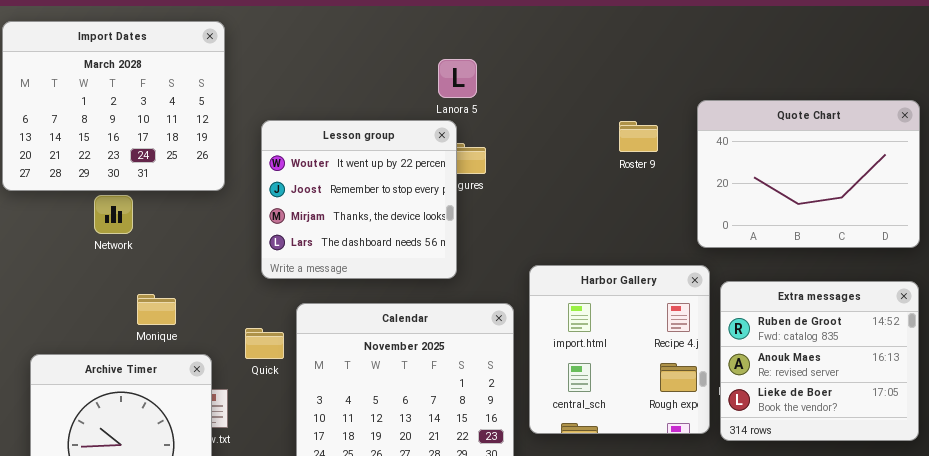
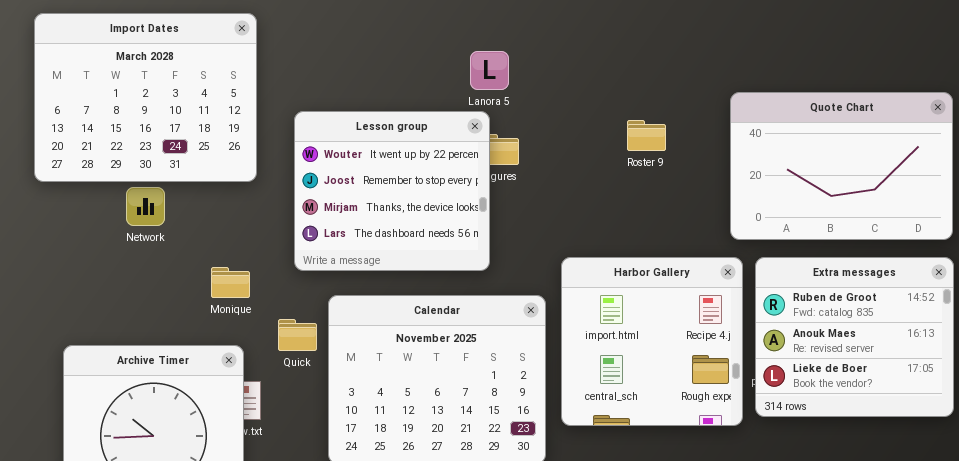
Roster 9: [619,121,658,152] -> [627,120,666,151], moved
Extra messages: [720,281,919,441] -> [755,257,954,417], moved
Monique: [137,294,176,325] -> [211,267,250,298], moved

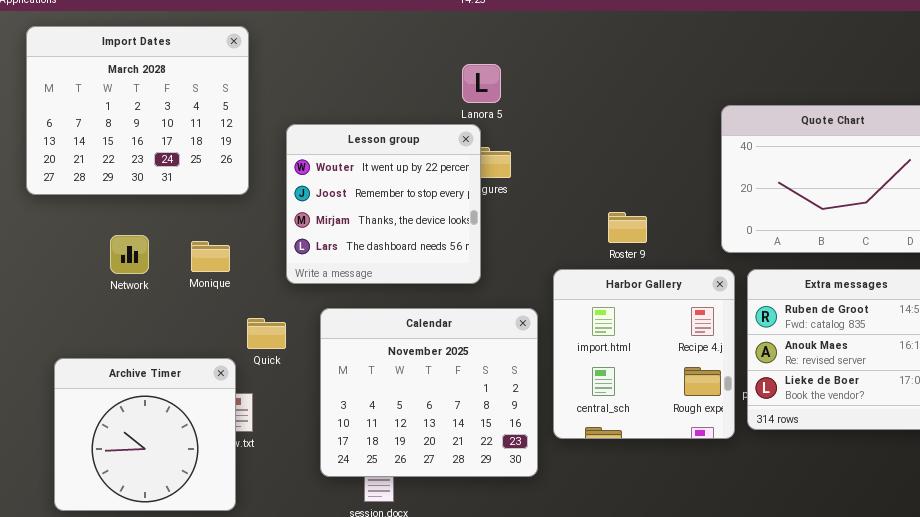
Roster 9: [627,120,666,151] -> [608,212,647,243], moved
Network: [126,187,165,226] -> [110,235,149,274], moved
Monique: [211,267,250,298] -> [191,241,230,272], moved
Quick: [278,319,317,351] -> [247,318,286,349], moved

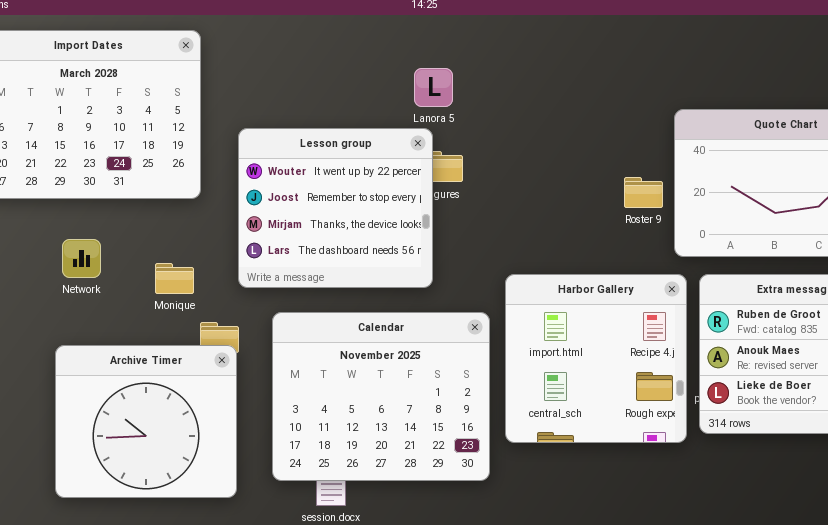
Roster 9: [608,212,647,243] -> [624,177,663,208], moved
Monique: [191,241,230,272] -> [155,263,194,294], moved
Archive Timer: [54,358,236,511] -> [55,345,237,498], moved

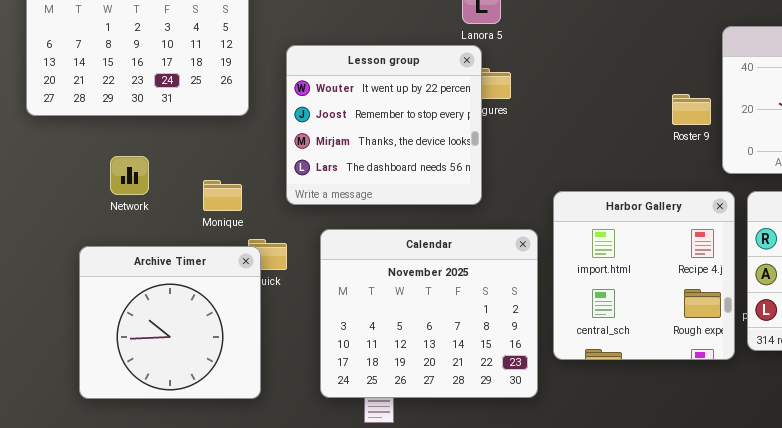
Archive Timer: [55,345,237,498] -> [79,246,261,399], moved

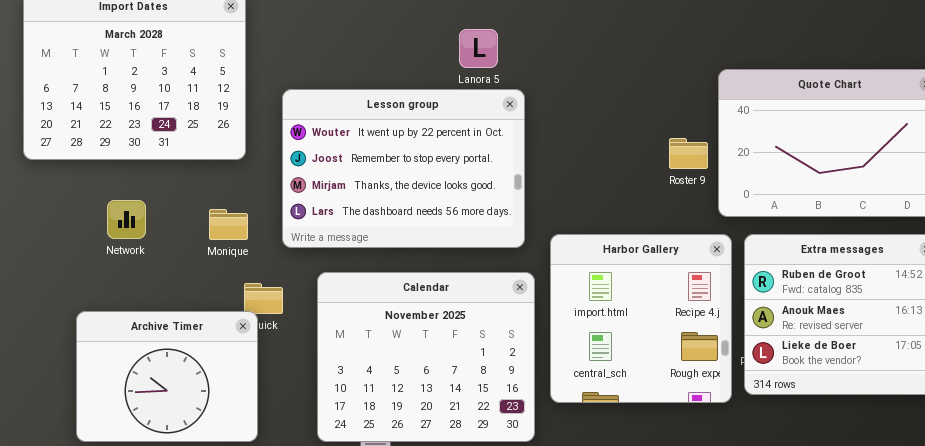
Lesson group: [286,45,482,205] -> [282,89,525,248], resized
Monique: [203,180,242,211] -> [209,209,248,240], moved
Archive Timer: [79,246,261,399] -> [76,311,258,442], resized

